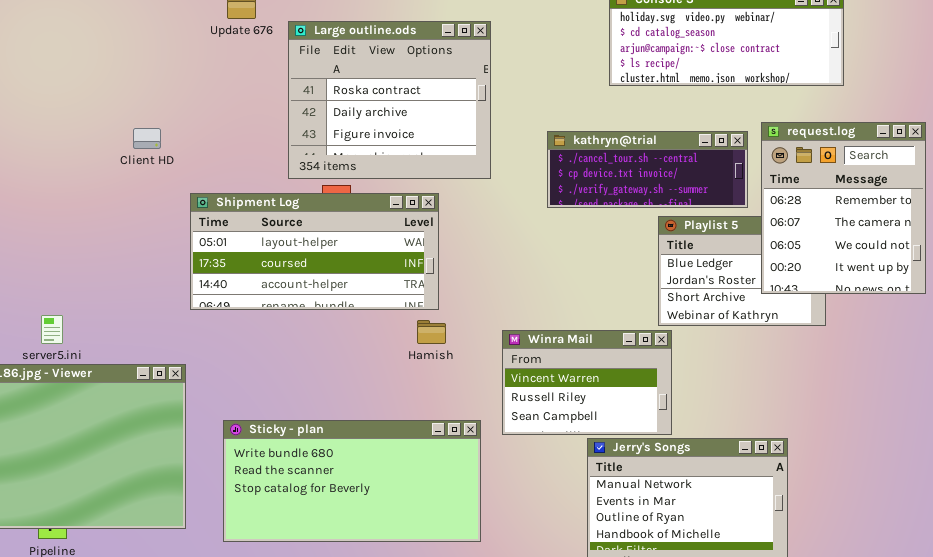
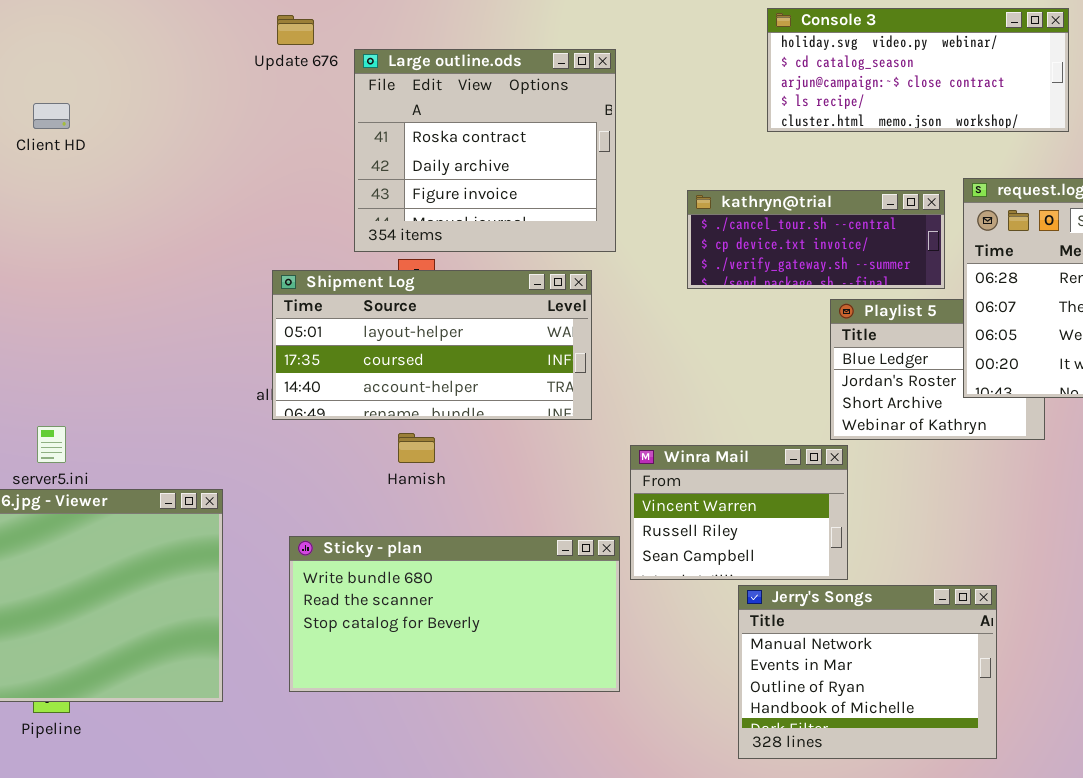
Client HD: [133,128,161,149] -> [33,103,70,129], moved
Shipment Log: [190,193,439,310] -> [272,270,592,420], moved
Hamish: [417,320,446,344] -> [398,433,435,463], moved
Sticky - plan: [223,420,481,542] -> [289,536,620,692], moved

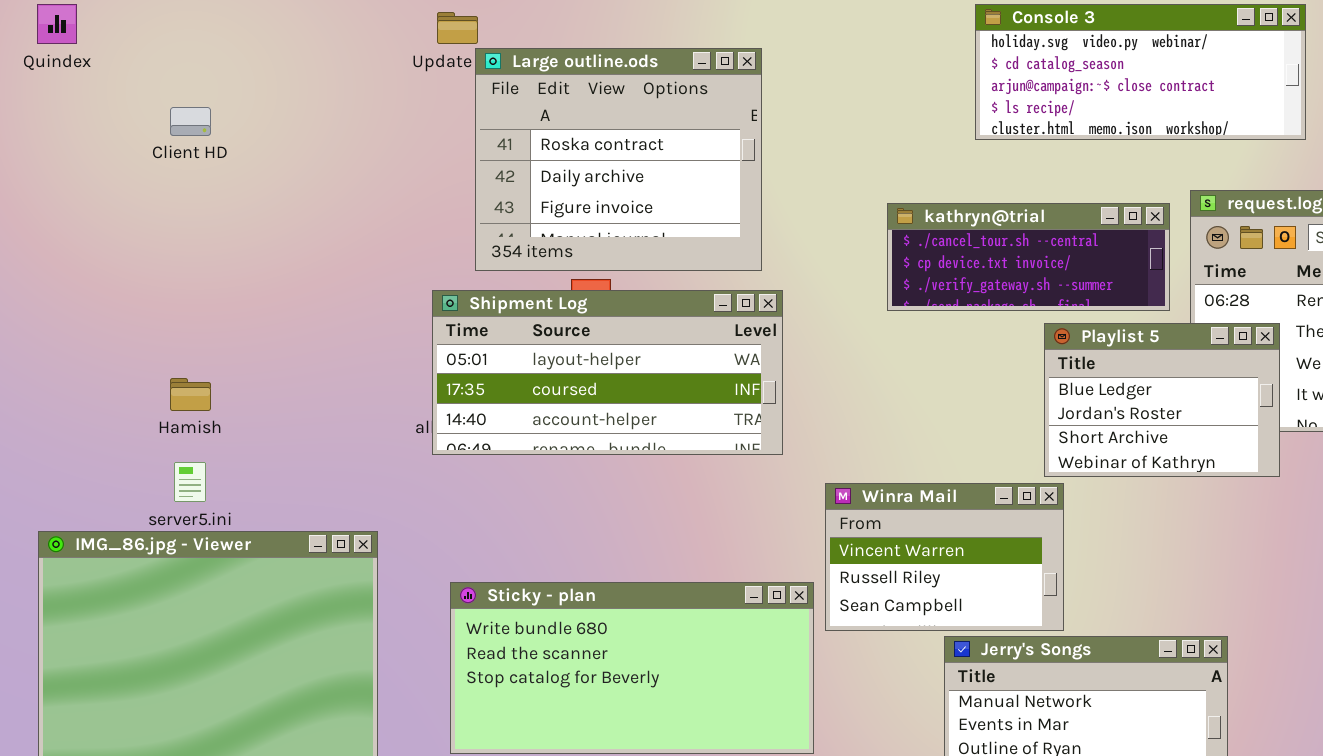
Large outline.ods: [354,49,616,252] -> [475,48,762,271], moved
Playlist 5: [830,299,1045,440] -> [1044,323,1280,477], raised
Hamish: [398,433,435,463] -> [170,378,211,411], moved

